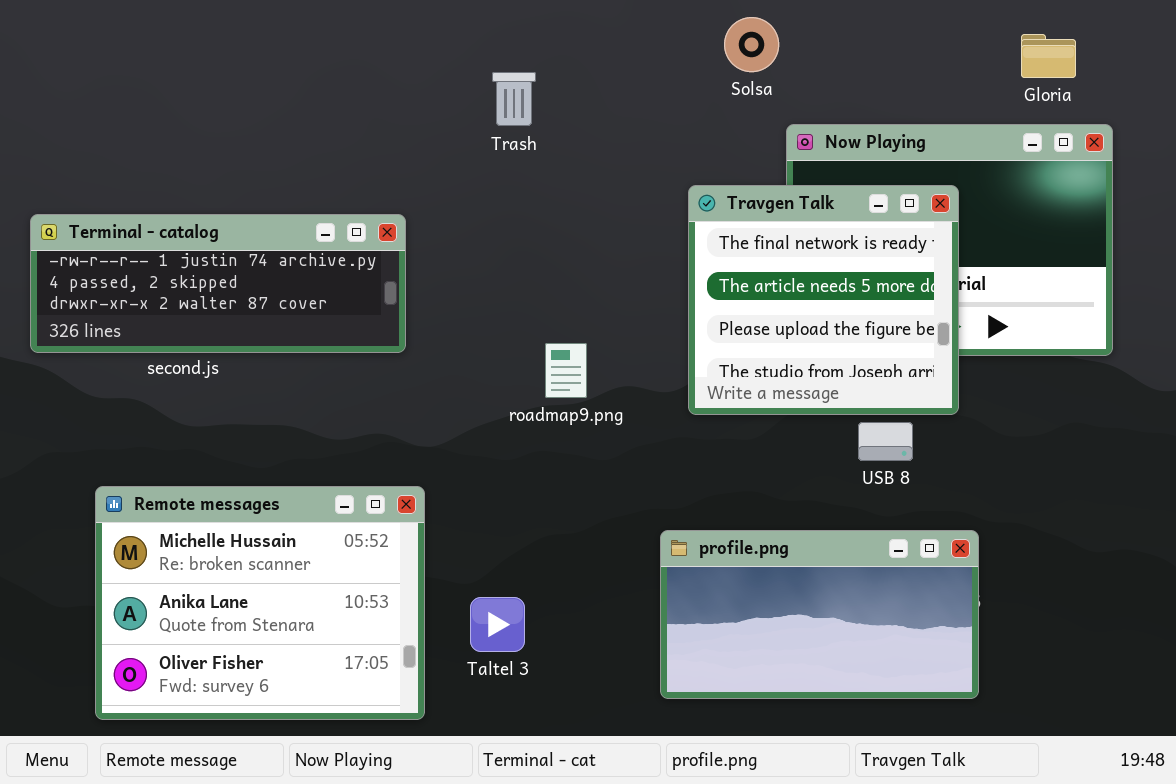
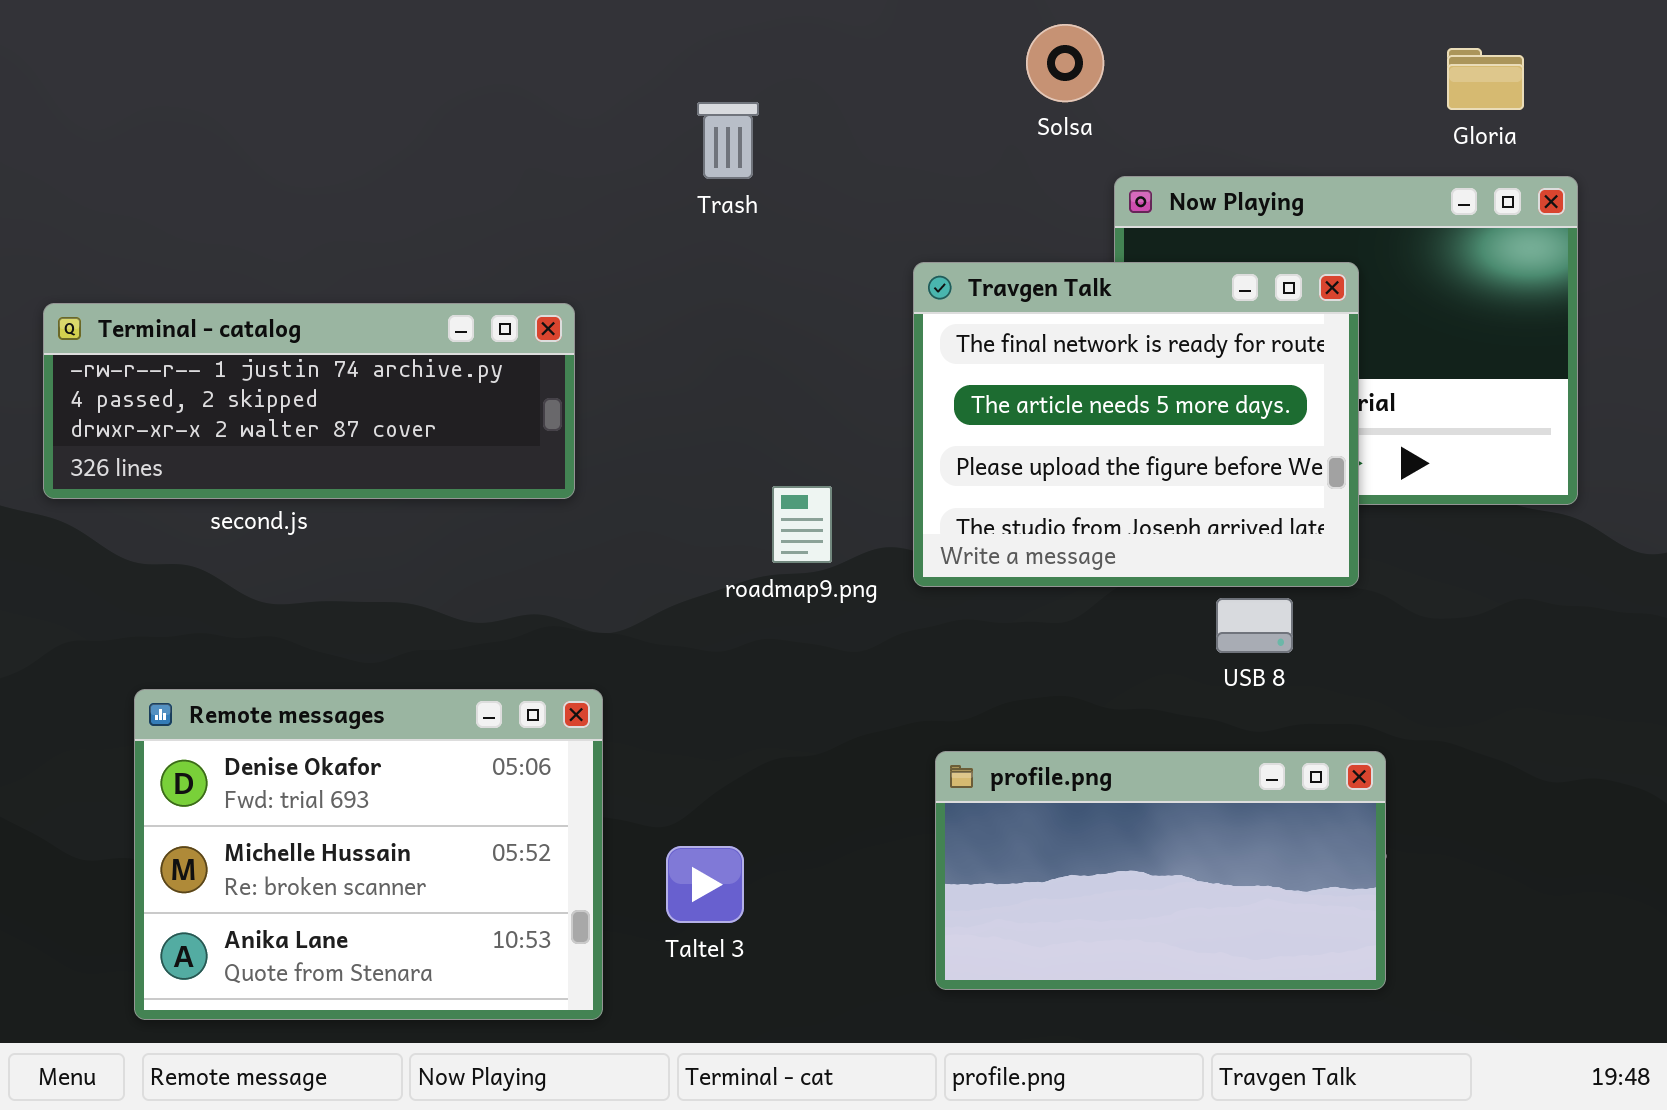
Travgen Talk: [688,185,959,415] -> [913,262,1359,587], resized
Remote messages: [95,486,425,720] -> [134,689,603,1020], scrolled up 1 row

